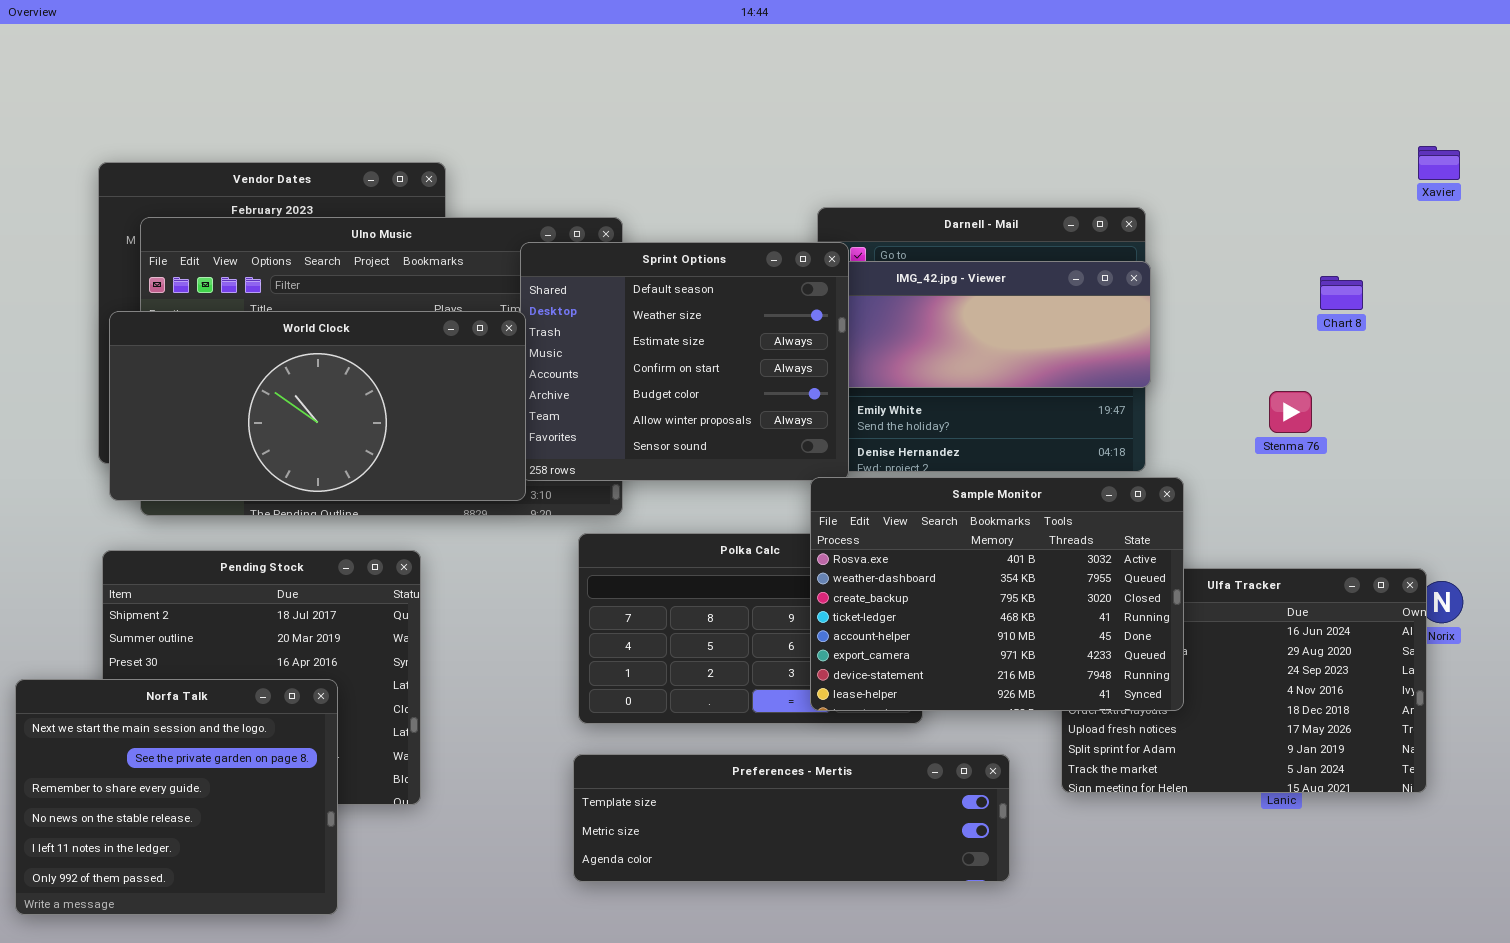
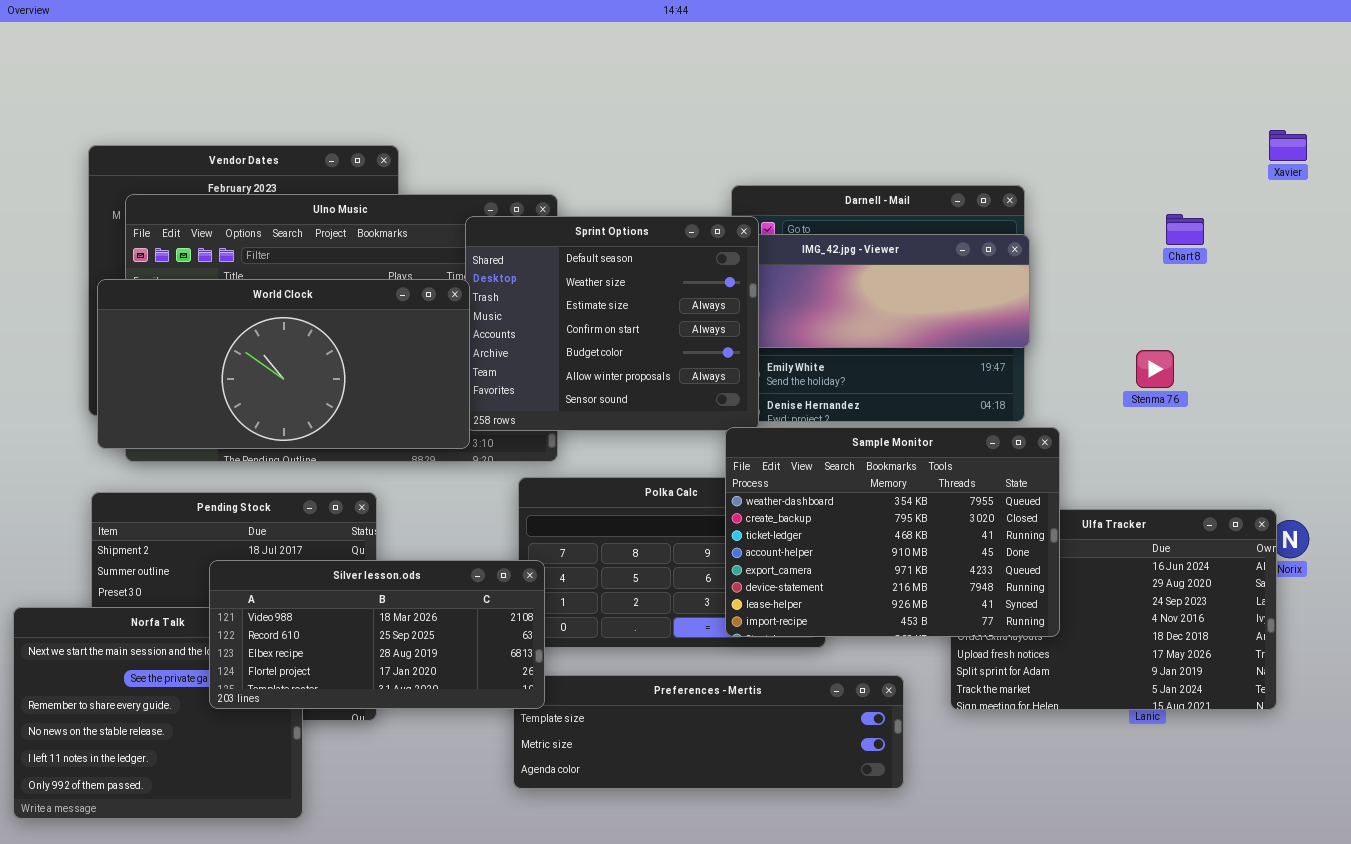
Chart 8: [1320,276,1363,310] -> [1166,214,1204,245], moved
Sample Monitor: [810,477,1184,711] -> [725,427,1060,637], scrolled down 1 row
Silver lesson.ods: none -> [209,560,545,709], opened

